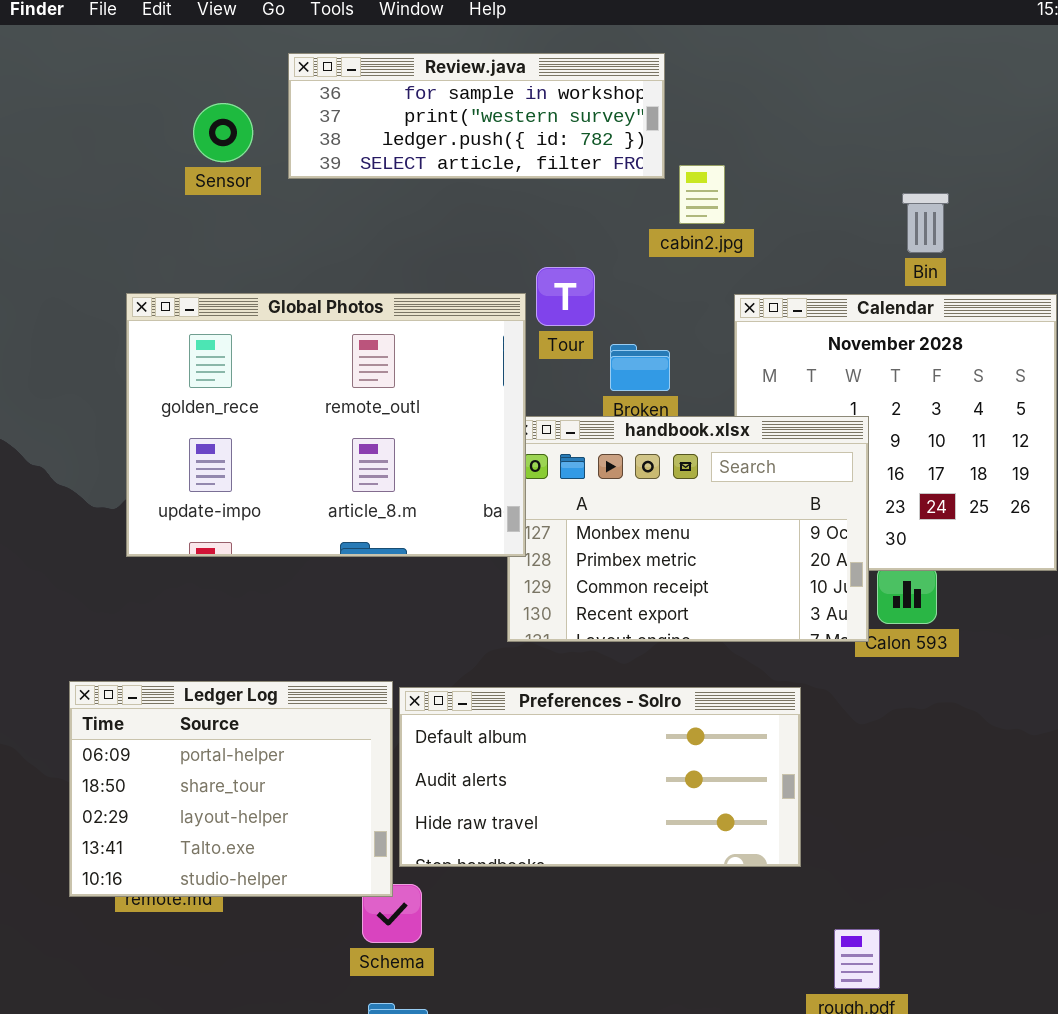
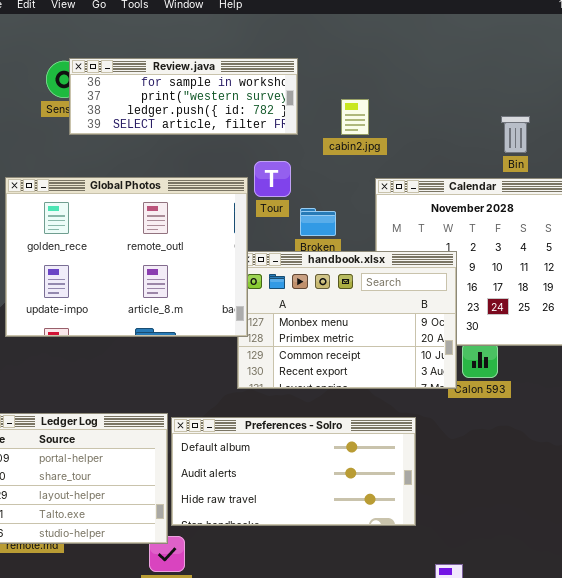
Review.java: [288,53,665,179] -> [69,58,298,135], moved
Bin: [902,193,949,253] -> [501,116,530,153], moved

